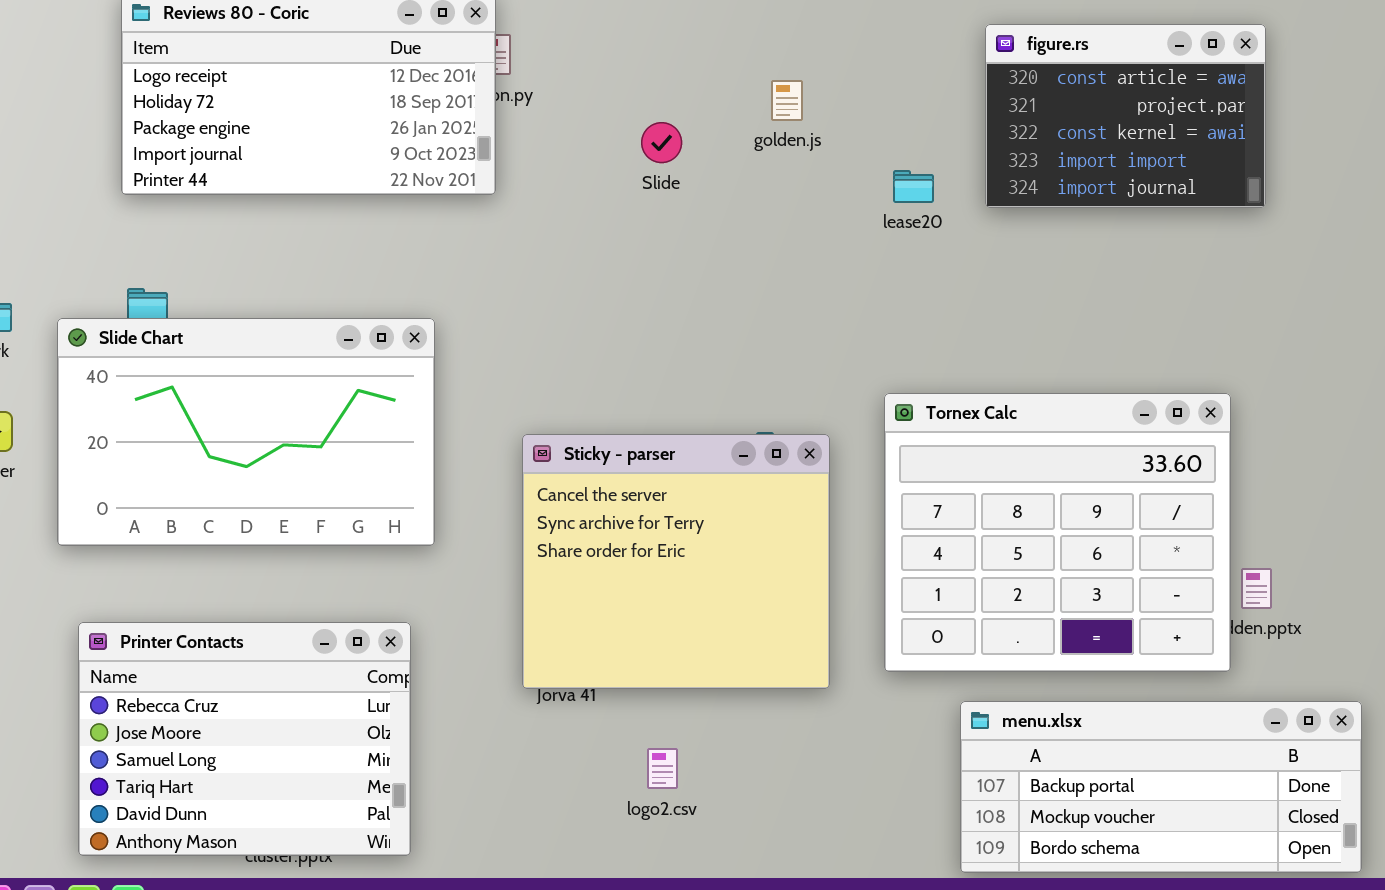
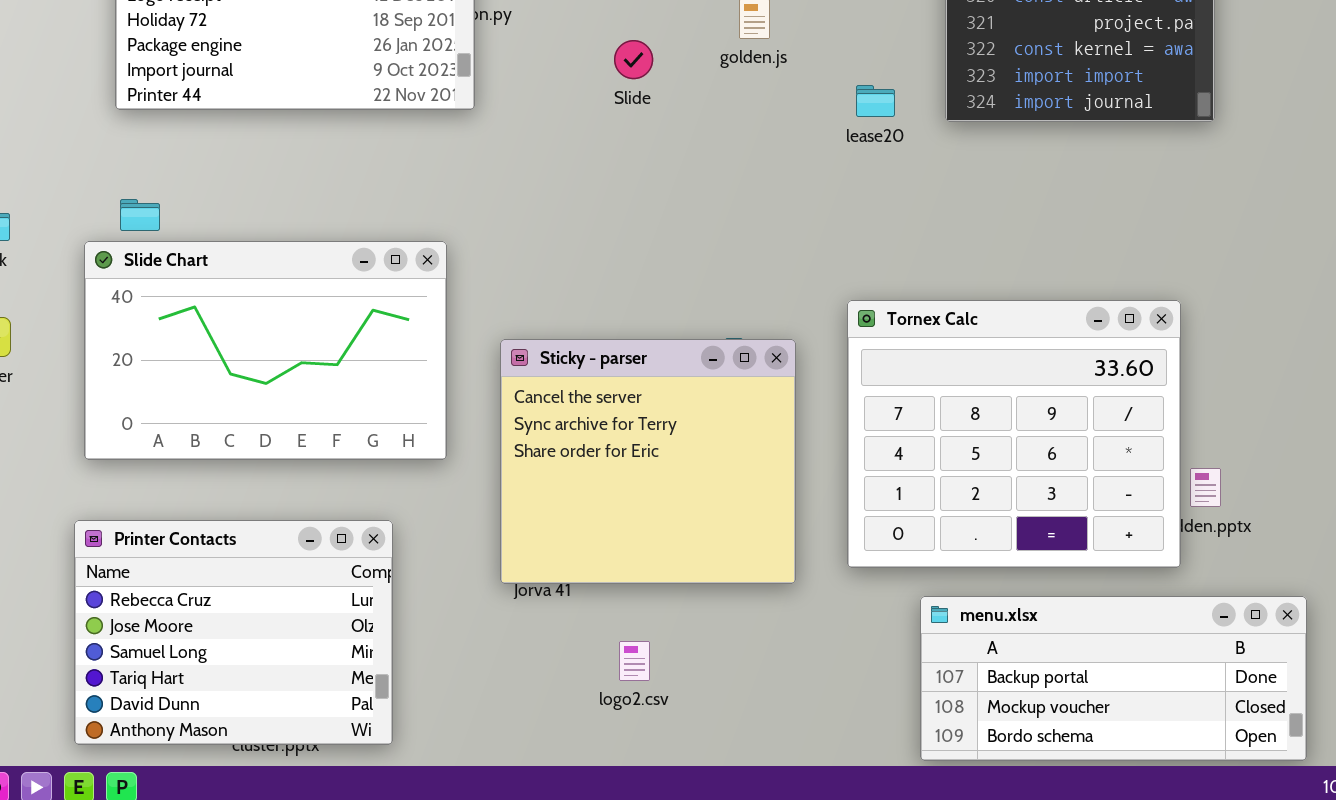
Slide Chart: [57,318,435,546] -> [84,241,447,460], moved

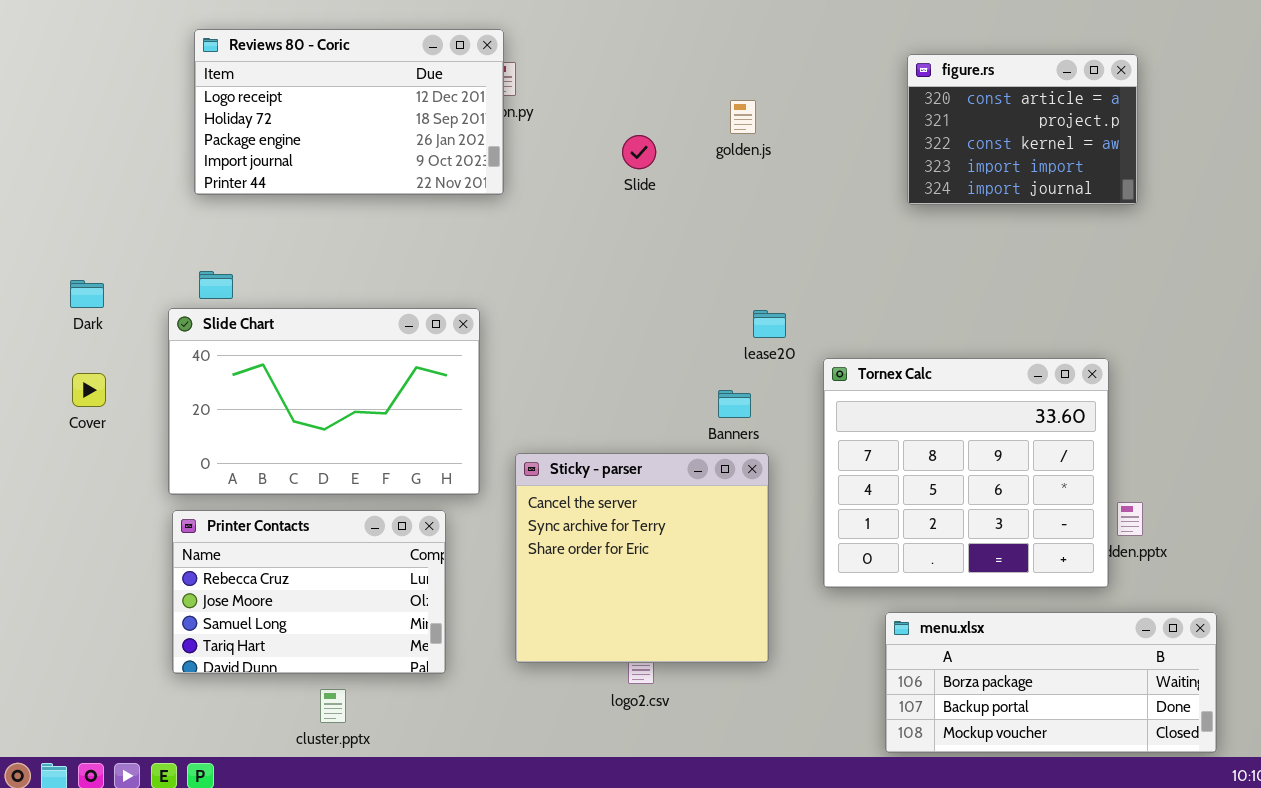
lease20: [856,85,895,117] -> [753,310,786,338], moved
Sticky - parser: [500,339,796,584] -> [515,453,769,663], moved
Printer Contacts: [74,520,393,745] -> [172,510,446,674], moved, resized
menu.xlsx: [920,596,1307,761] -> [885,612,1217,753], scrolled up 1 row

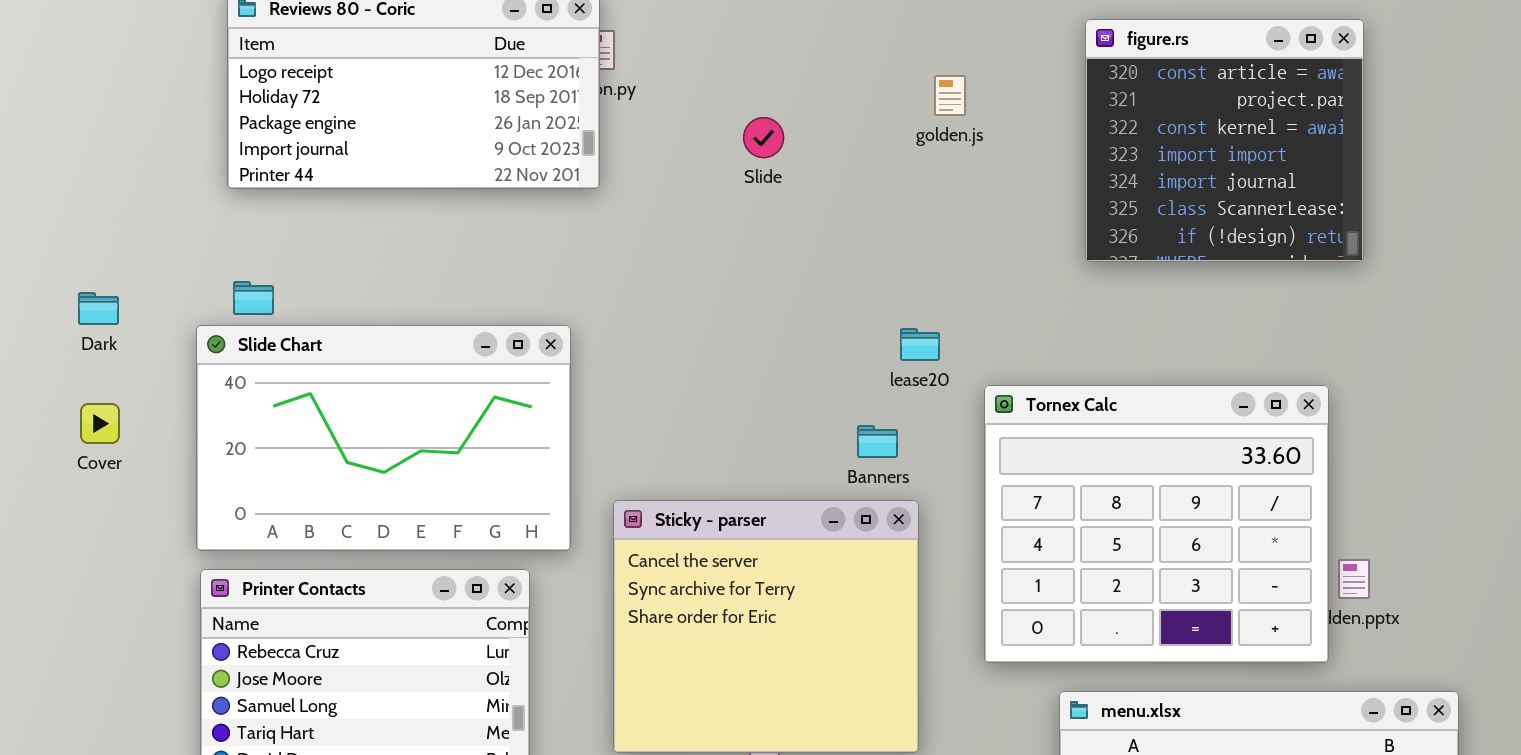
figure.rs: [907,54,1138,205] -> [1085,19,1364,262], resized
golden.js: [730,100,756,134] -> [934,75,966,116], moved

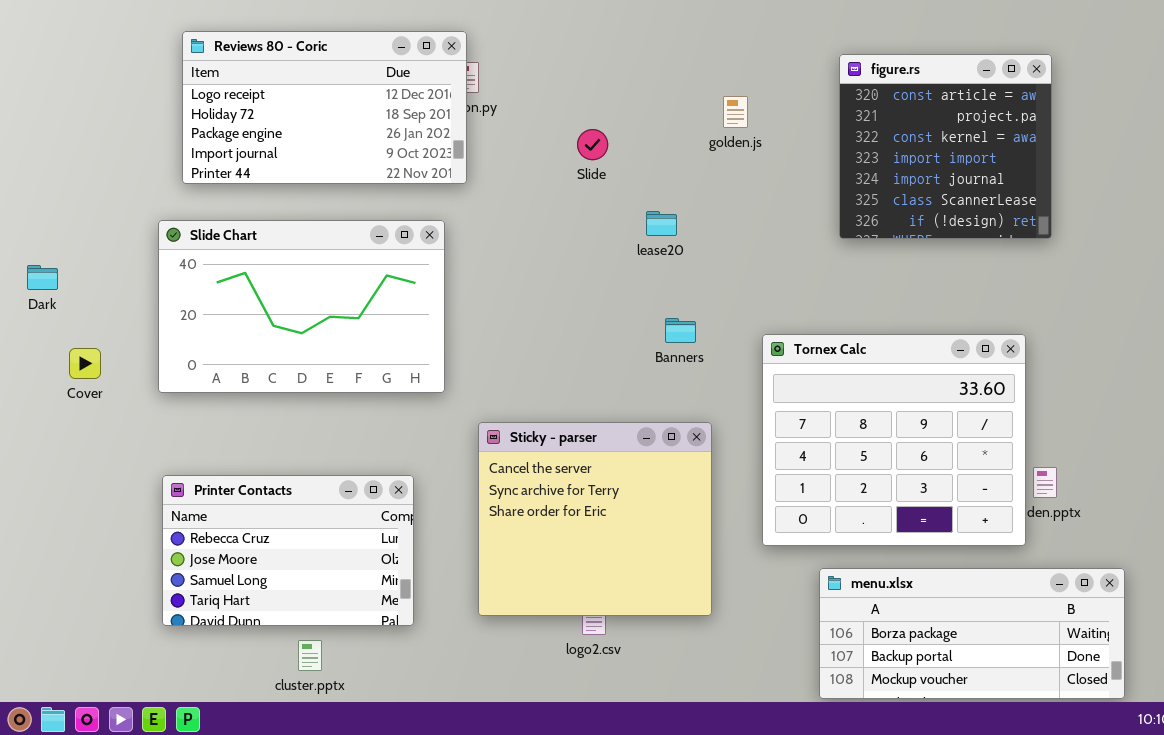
Dark: [78,292,119,325] -> [27,265,58,290], moved
Slide Chart: [196,325,571,551] -> [158,220,445,393], moved
lease20: [900,328,940,361] -> [646,211,677,236], moved
Banners: [857,425,898,458] -> [665,318,696,343], moved

